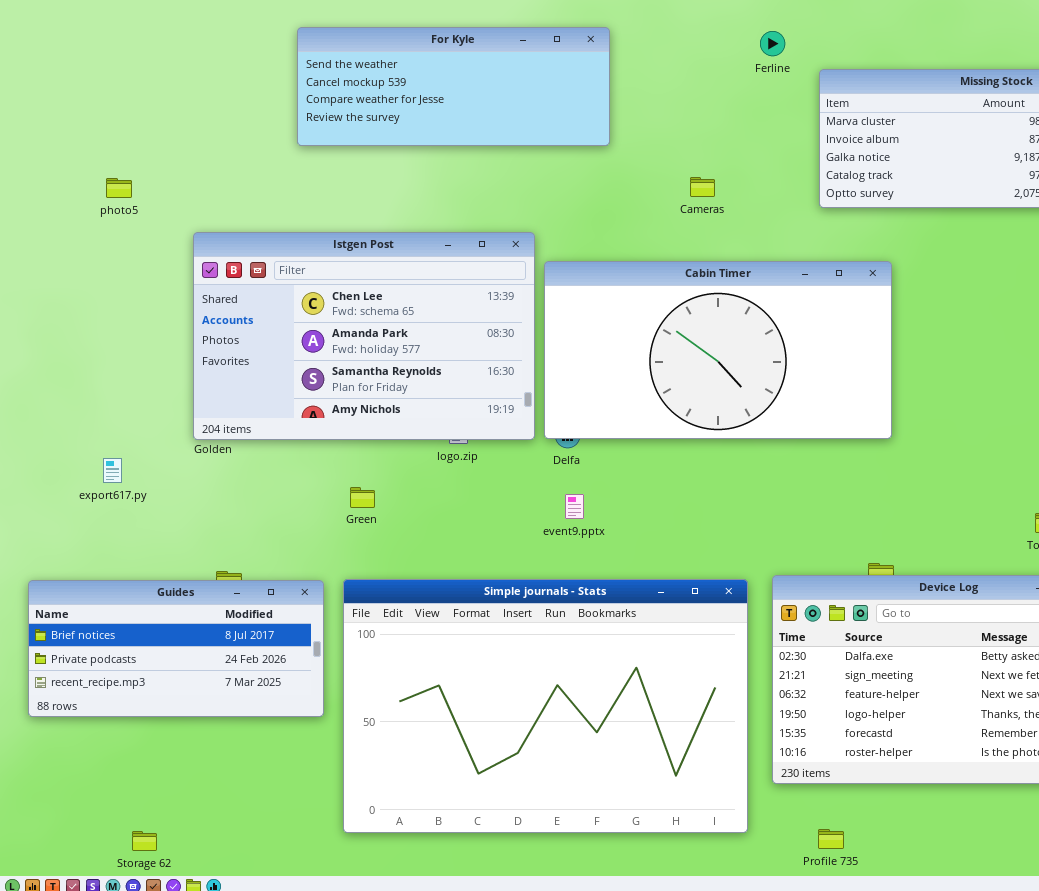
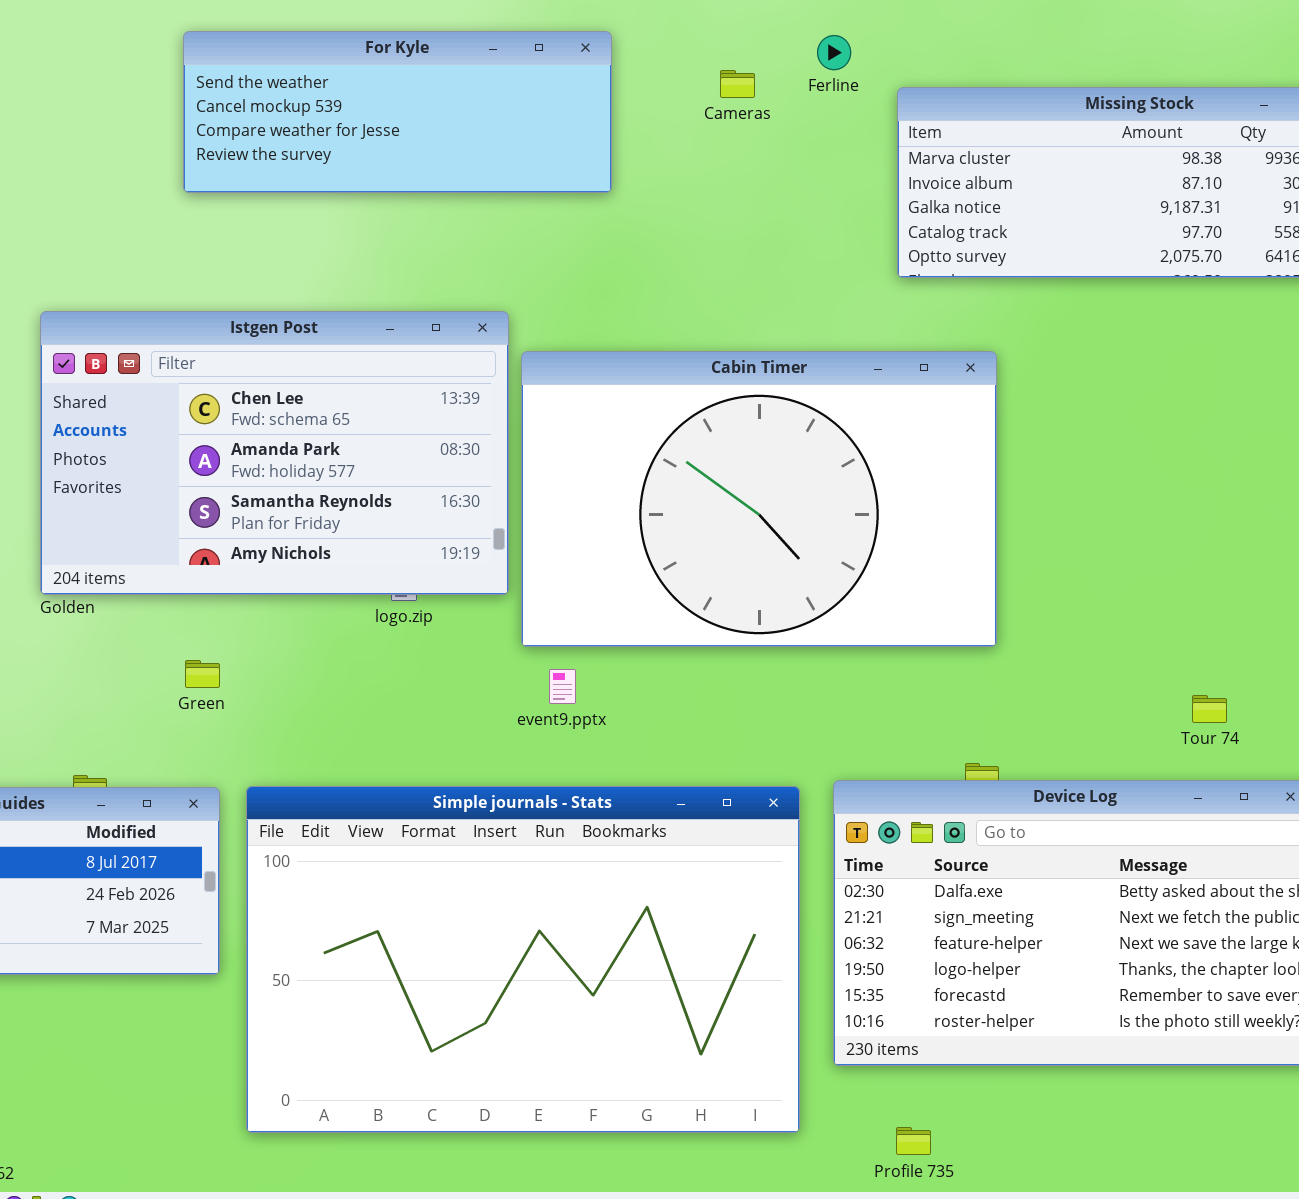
Cameras: [690,177,715,197] -> [720,70,755,98], moved
Cabin Timer: [544,261,892,439] -> [521,351,997,647], resized
Green: [350,487,375,508] -> [185,660,220,688], moved

